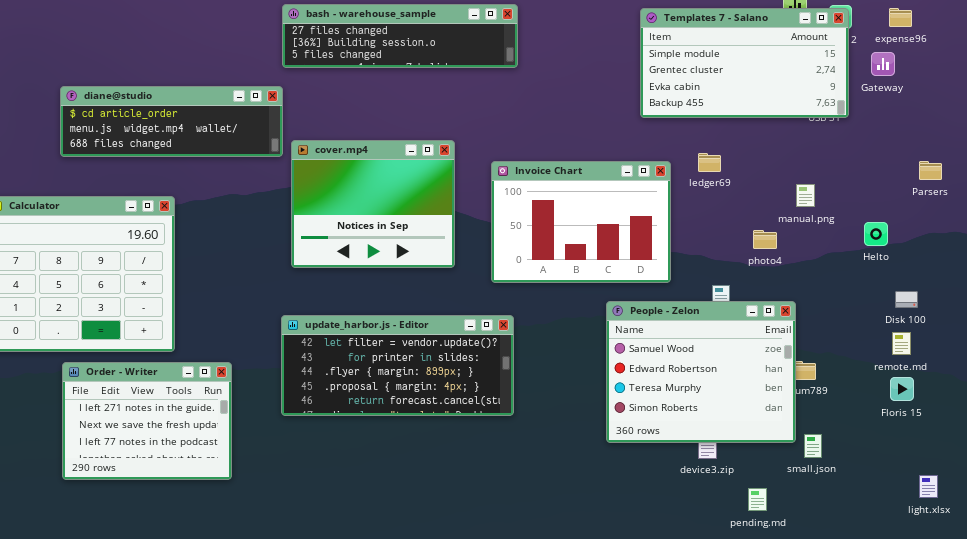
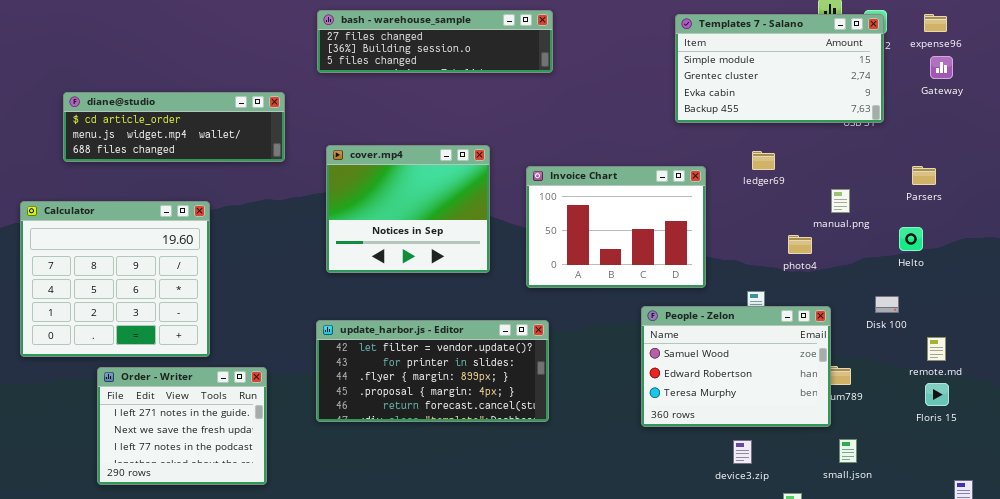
Gateway: [871,52,895,76] -> [930,56,953,79], moved
diane@studio: [60,86,283,157] -> [63,92,285,162], moved
ledger69: [698,153,721,172] -> [752,151,775,170], moved
Parsers: [919,161,942,180] -> [912,166,936,185], moved
Disk 100: [895,291,918,308] -> [875,296,899,313], moved
People - Zelon: [606,301,796,443] -> [641,306,831,427], resized

